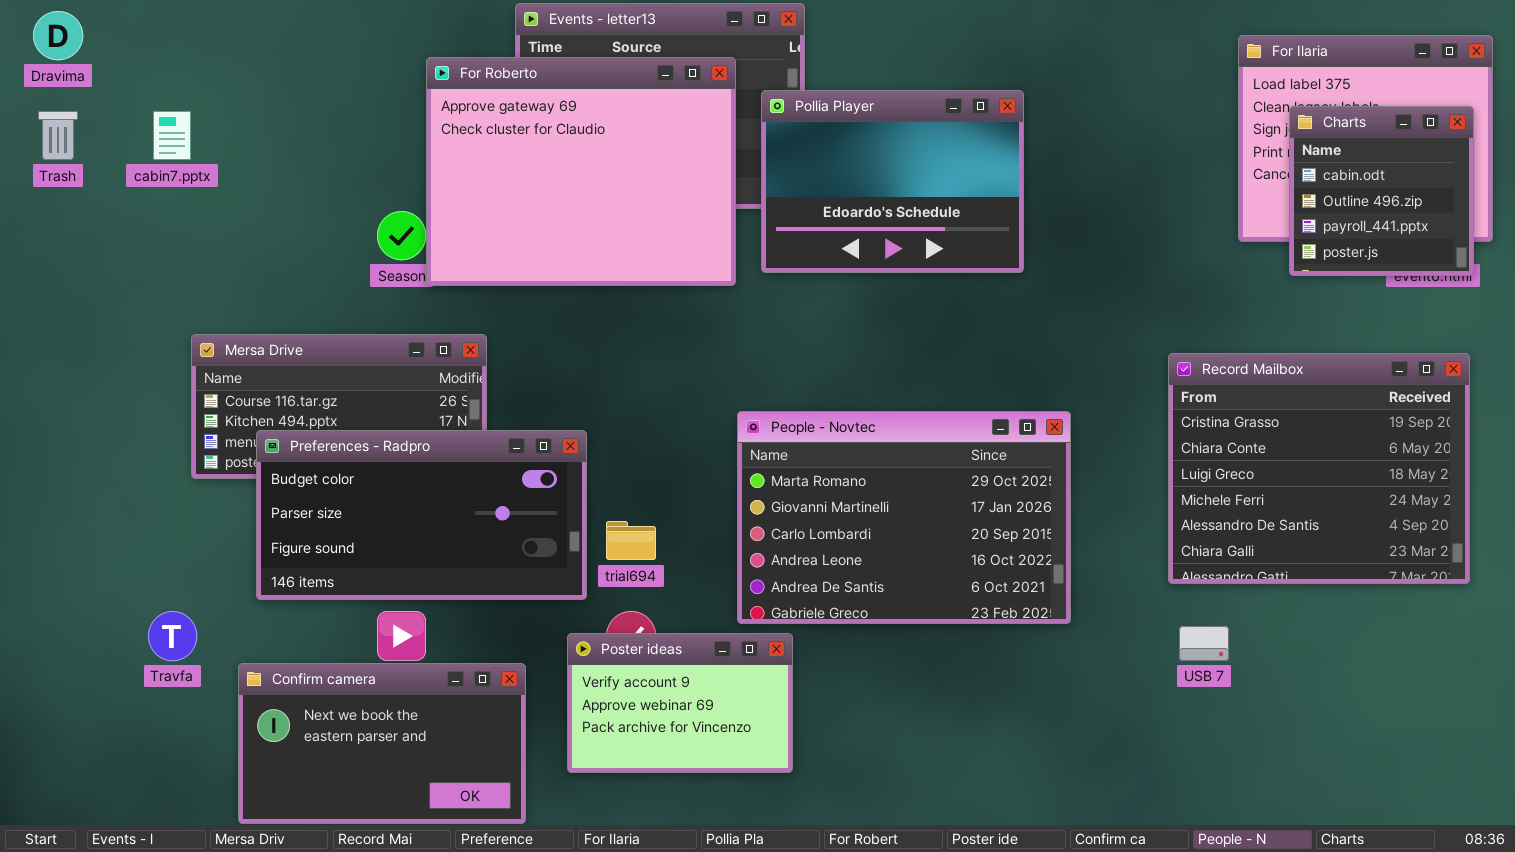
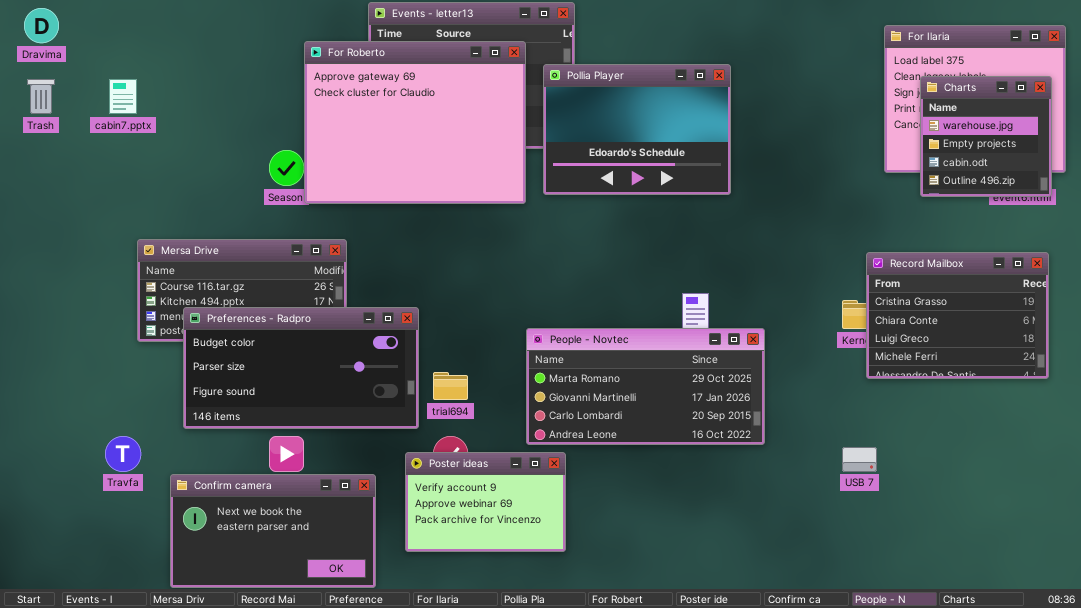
Charts: [1289,106,1474,276] -> [920,76,1052,197], scrolled up 2 rows
Record Mailbox: [1168,353,1470,584] -> [866,252,1049,379], resized
People - Novtec: [737,411,1071,624] -> [526,328,765,445], resized

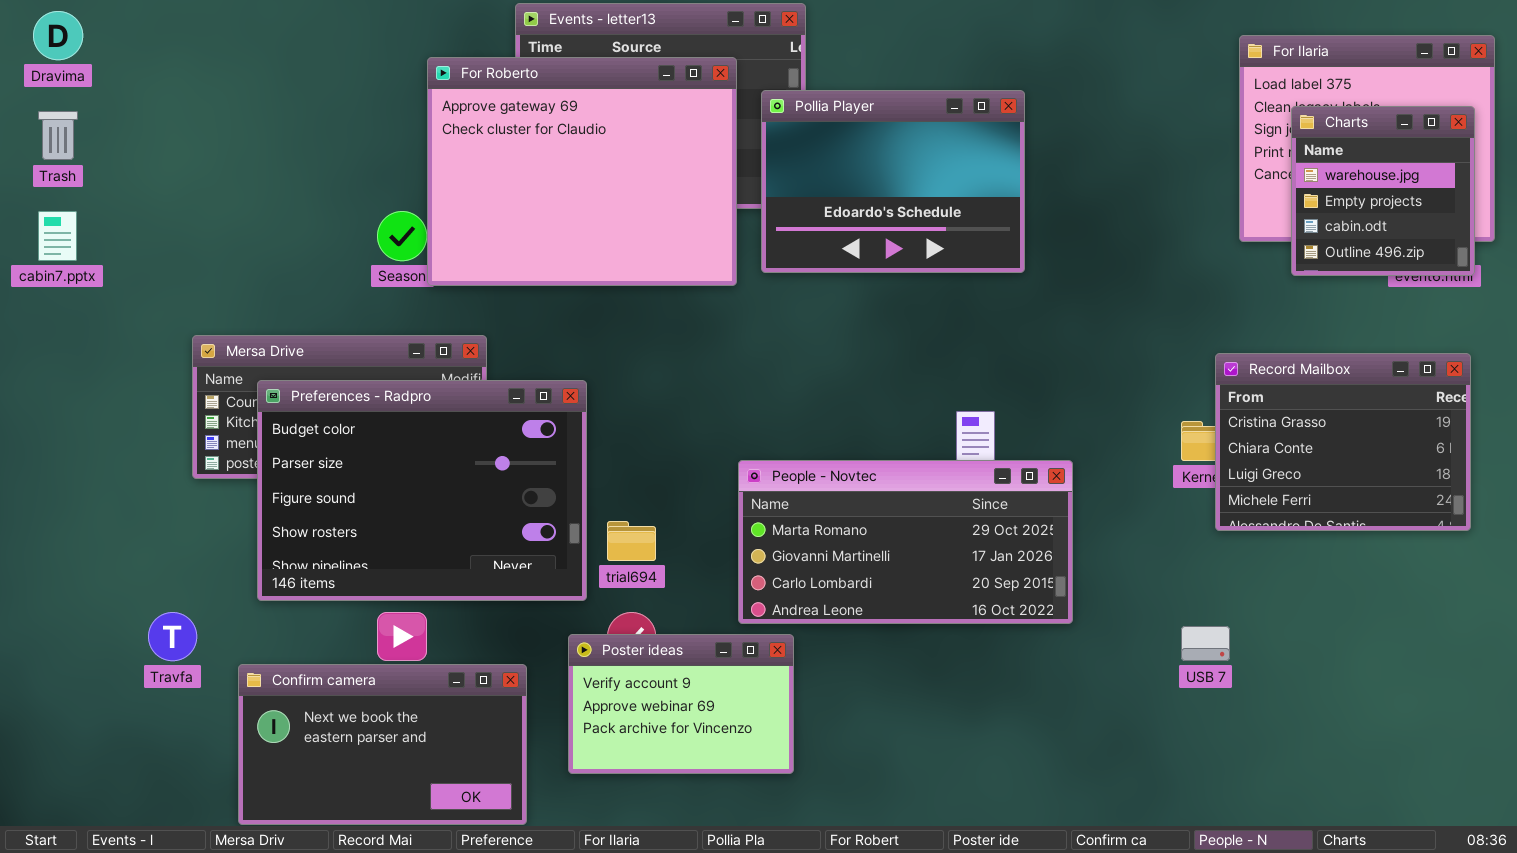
cabin7.pptx: [109,79,137,114] -> [38,211,77,261], moved
Preferences - Radpro: [183,307,419,429] -> [257,380,587,601], resized

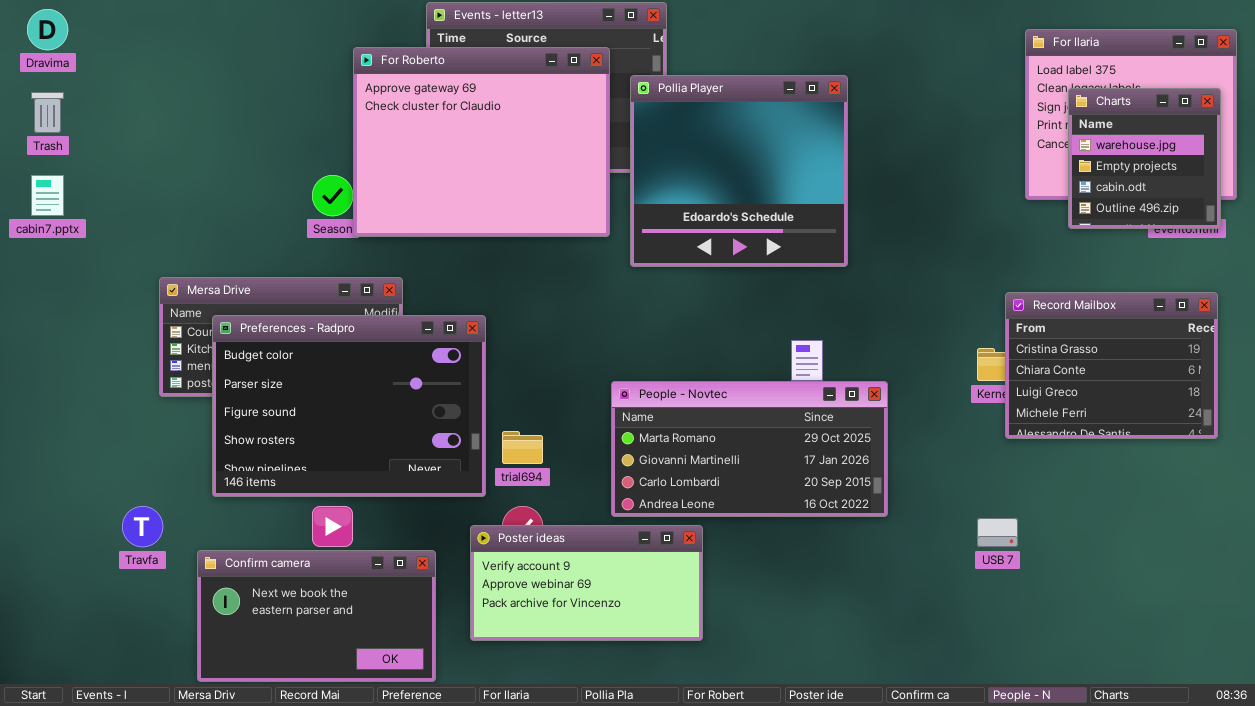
Pollia Player: [761,90,1025,273] -> [630,75,848,267], resized
Poster ideas: [568,634,794,774] -> [470,525,703,641], resized

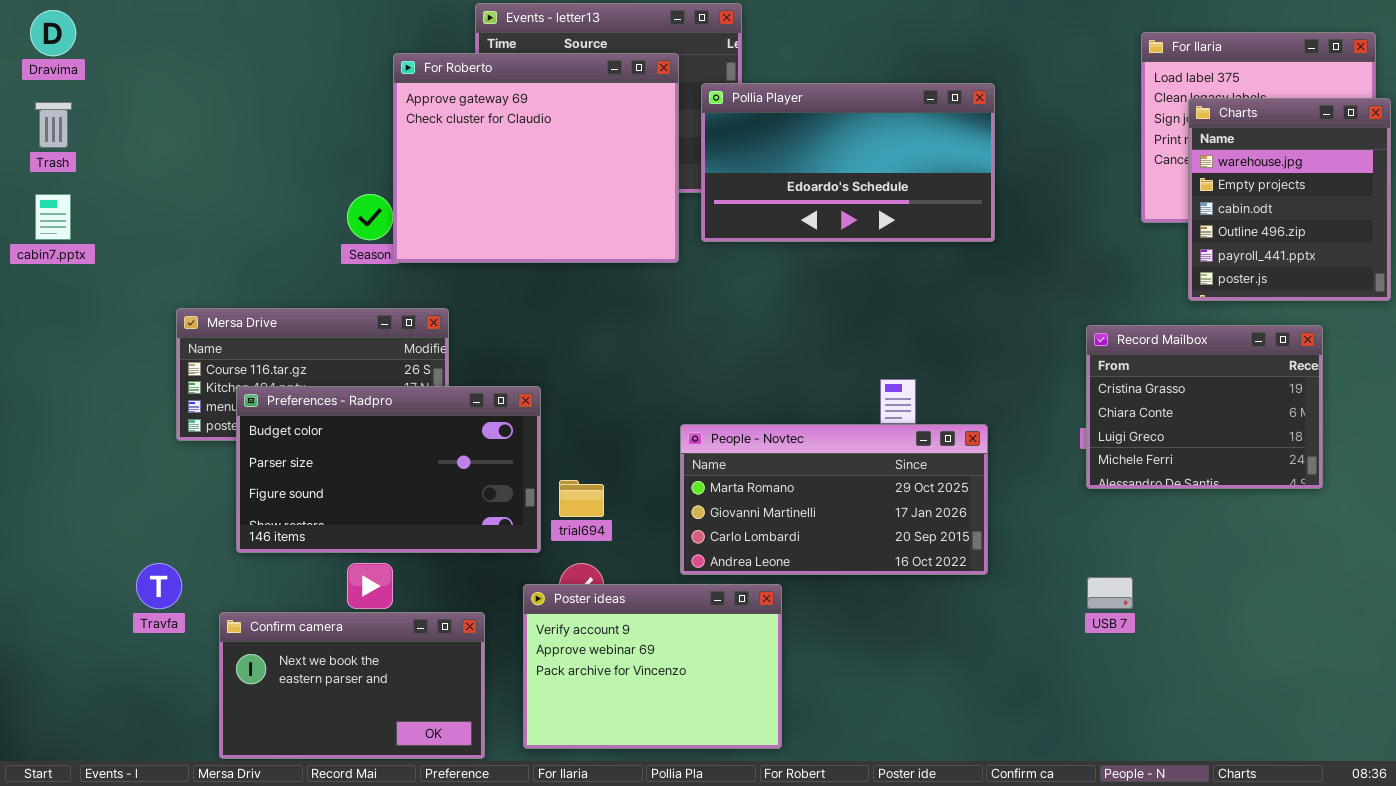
Pollia Player: [630,75,848,267] -> [701,83,995,242], resized
Charts: [1068,88,1221,229] -> [1188,98,1391,301], resized
Record Mailbox: [1005,292,1218,439] -> [1086,325,1323,489], moved
Preferences - Radpro: [212,315,486,497] -> [236,386,541,553], resized
Poster ideas: [470,525,703,641] -> [523,584,782,749], resized

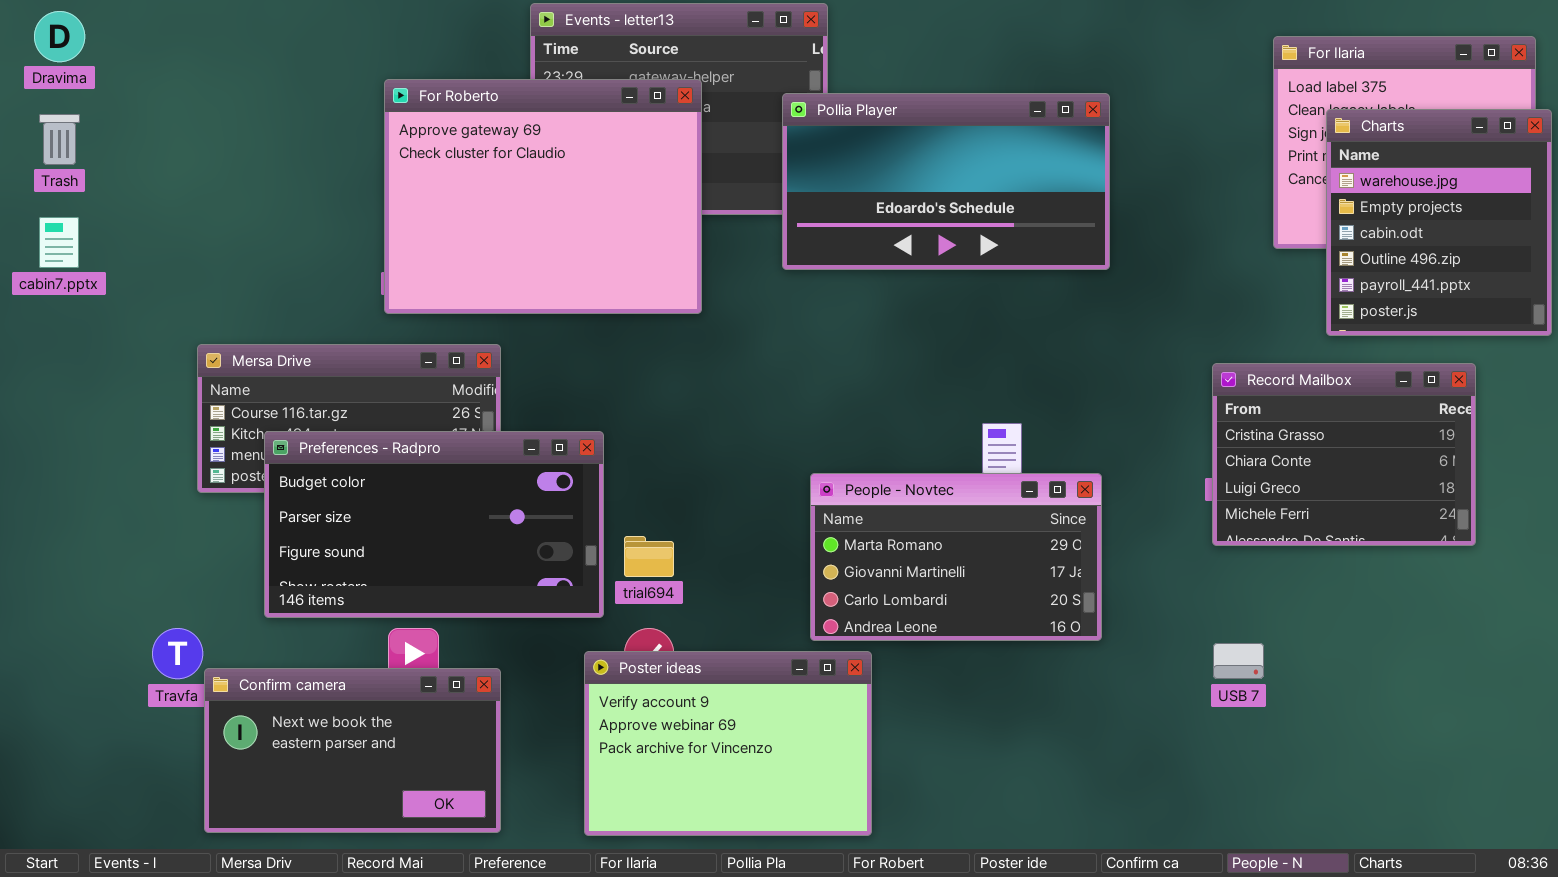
For Roberto: [393,53,679,263] -> [384,79,702,314], moved
People - Novtec: [680,424,988,575] -> [810,473,1102,641], resized
Confirm camera: [219,612,485,759] -> [204,668,501,833], moved

